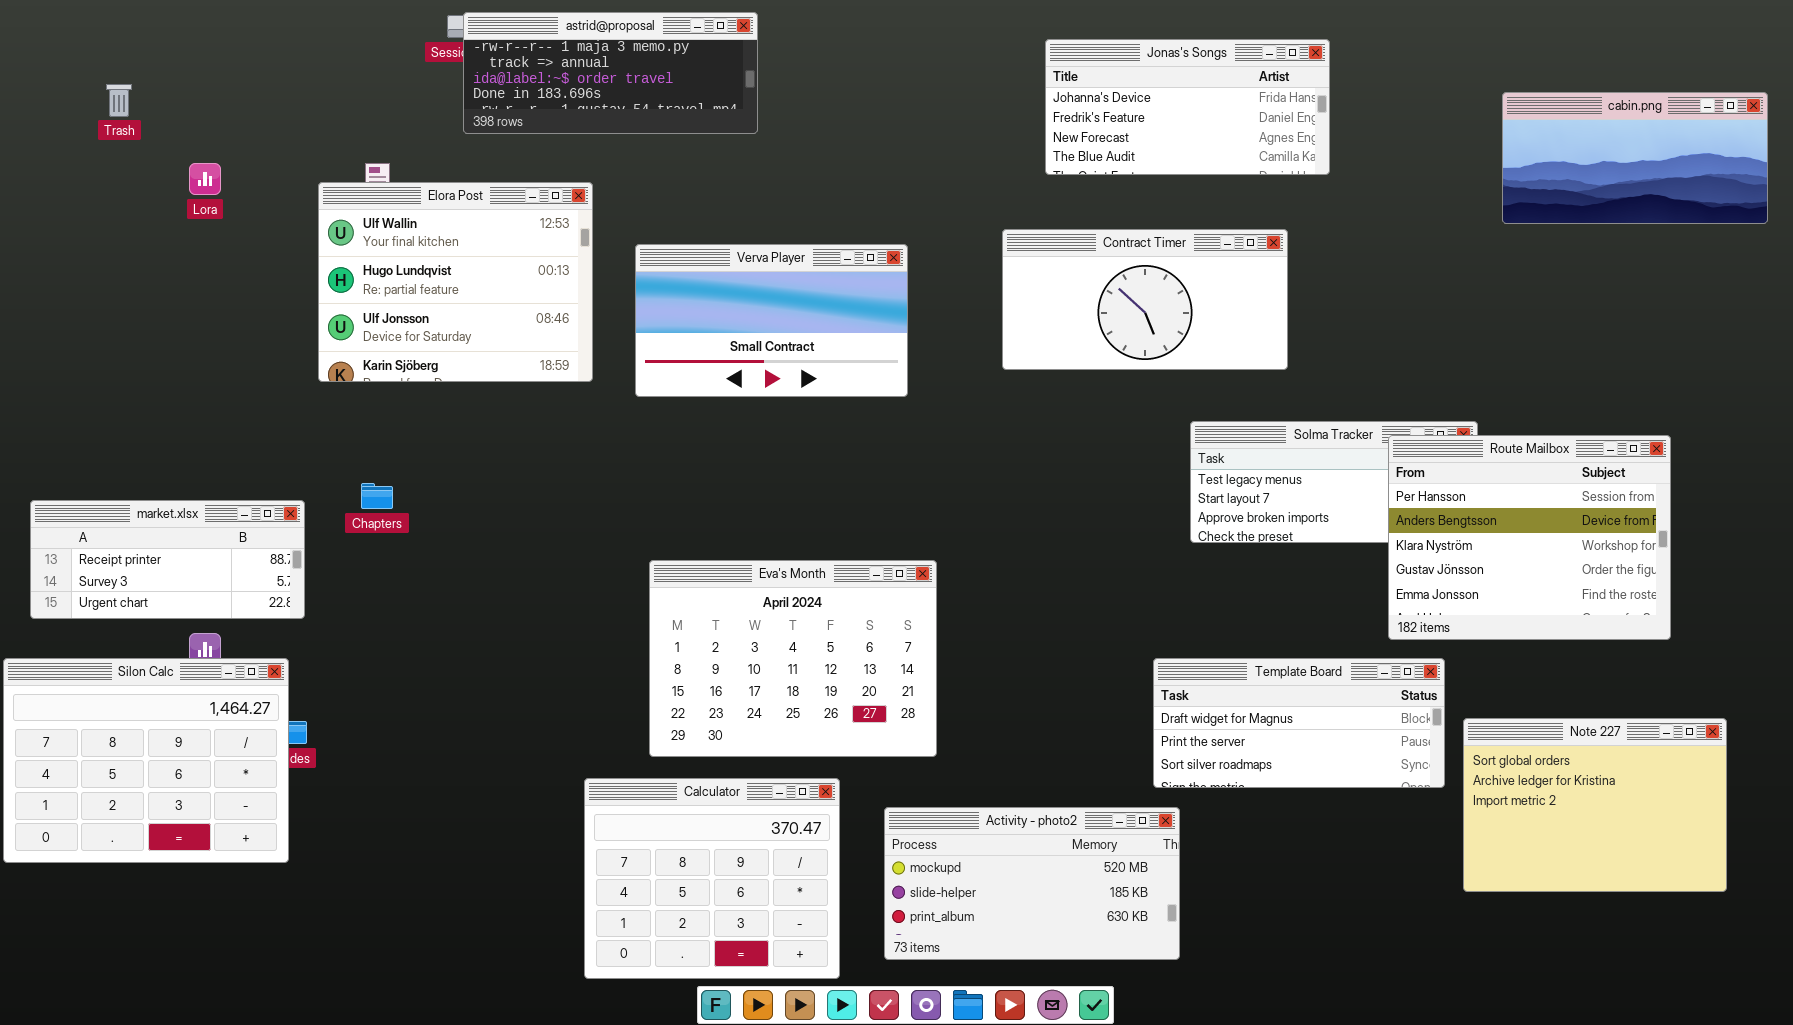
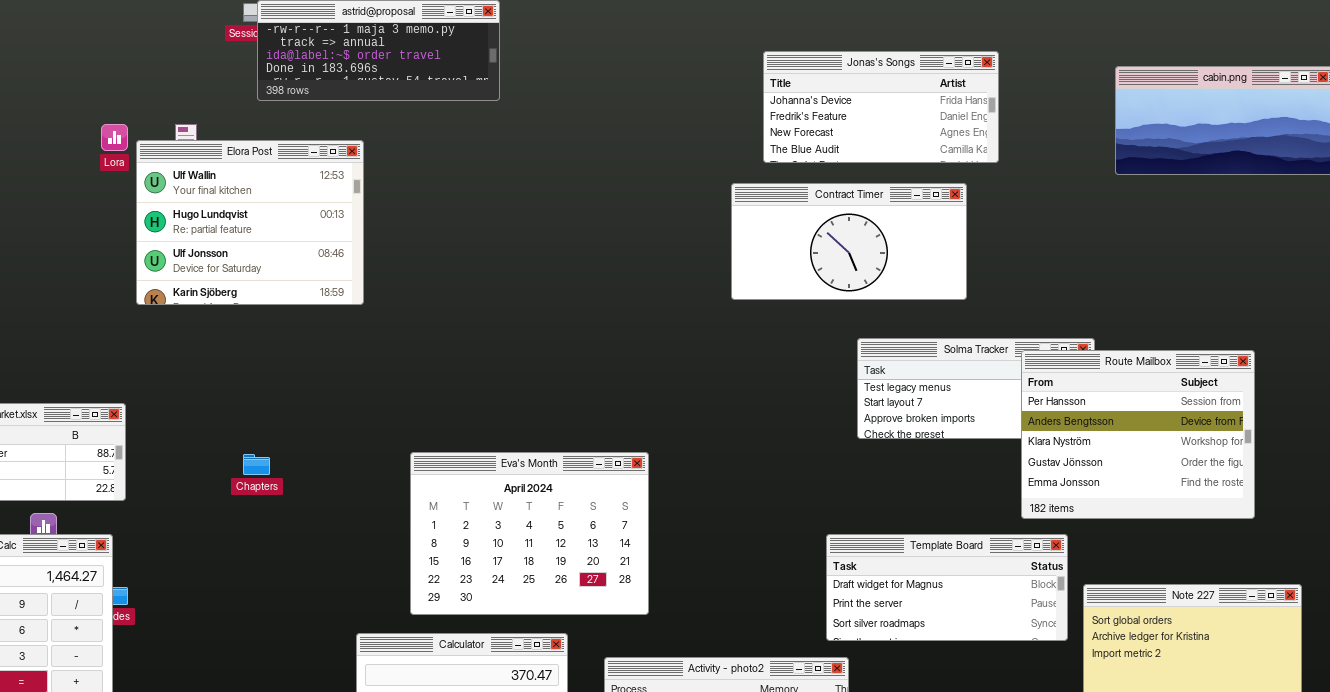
Jonas's Songs: [1045,39,1330,175] -> [763,51,999,163], moved
Lora: [189,163,221,195] -> [101,124,128,151], moved
Contract Timer: [1002,229,1288,370] -> [731,183,967,300], moved
Verva Player: [635,244,908,397] -> none, closed
Chapters: [361,483,393,509] -> [243,454,270,475], moved

